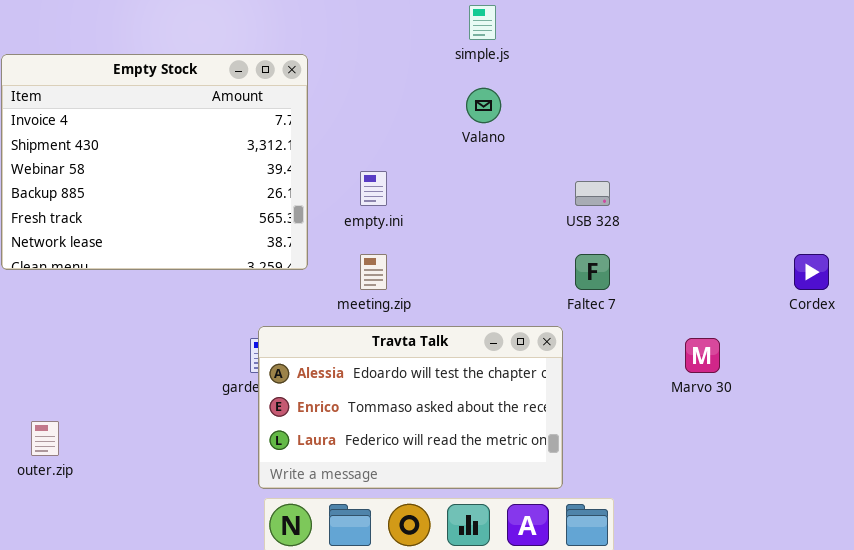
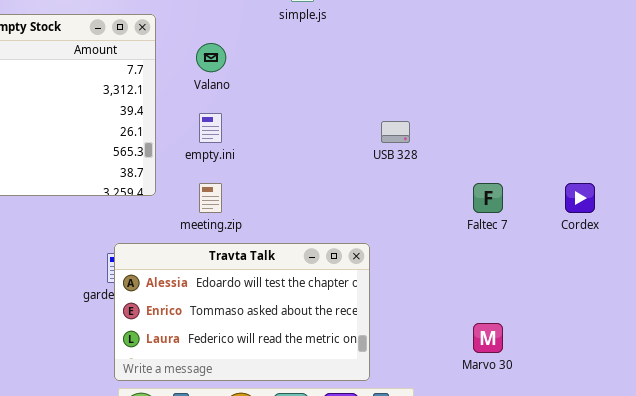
Valano: [466,88,501,123] -> [196,43,226,72], moved
Faltec 7: [575,254,610,290] -> [473,183,503,213], moved
Marvo 30: [685,338,720,373] -> [473,323,503,353], moved

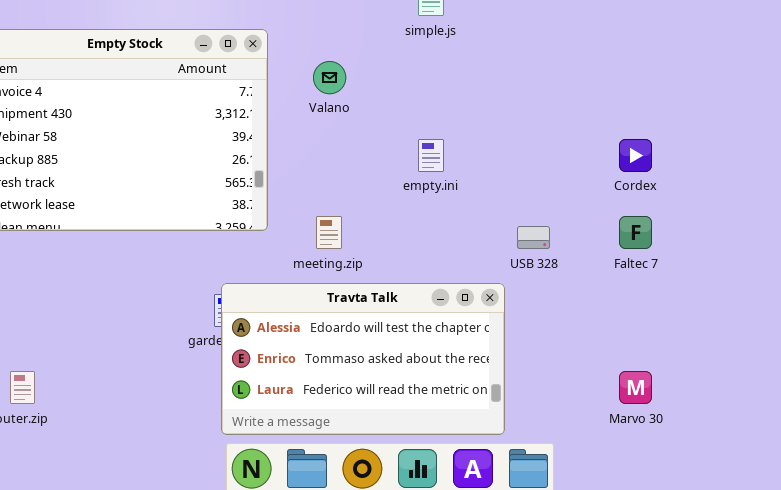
empty.ini: [199,113,222,143] -> [418,139,444,172], moved
USB 328: [381,121,410,143] -> [517,226,550,249], moved
Cordex: [565,183,595,213] -> [619,139,652,172], moved

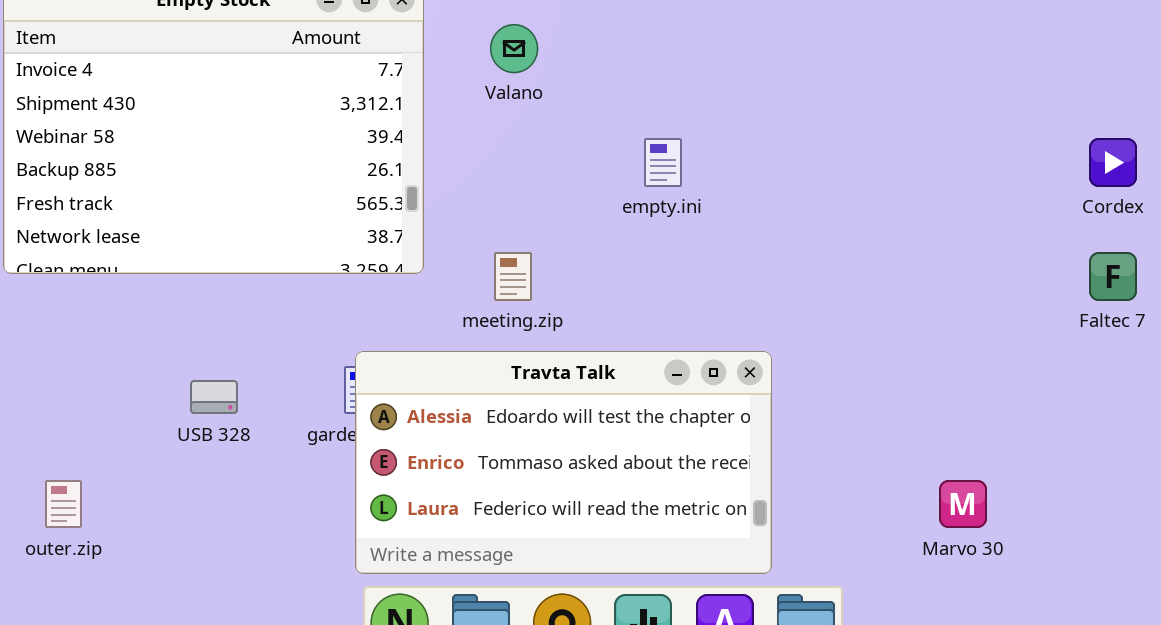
Cordex: [619,139,652,172] -> [1089,138,1137,187], moved
Faltec 7: [619,216,652,249] -> [1089,252,1137,301], moved
USB 328: [517,226,550,249] -> [190,380,238,414], moved

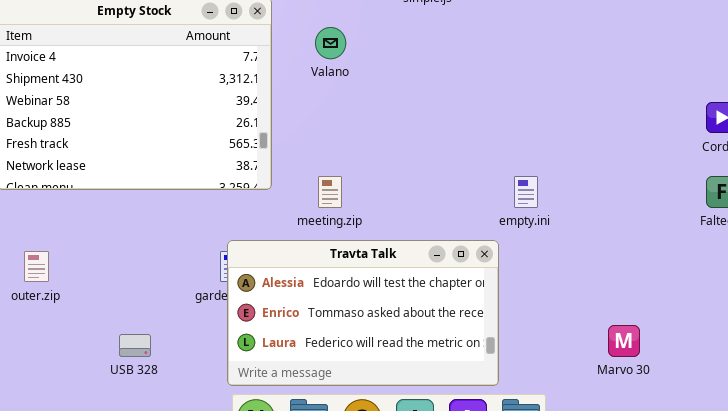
empty.ini: [644,138,682,187] -> [514,176,538,208], moved
USB 328: [190,380,238,414] -> [119,334,151,357], moved
outer.zip: [45,480,82,528] -> [24,251,49,282], moved

